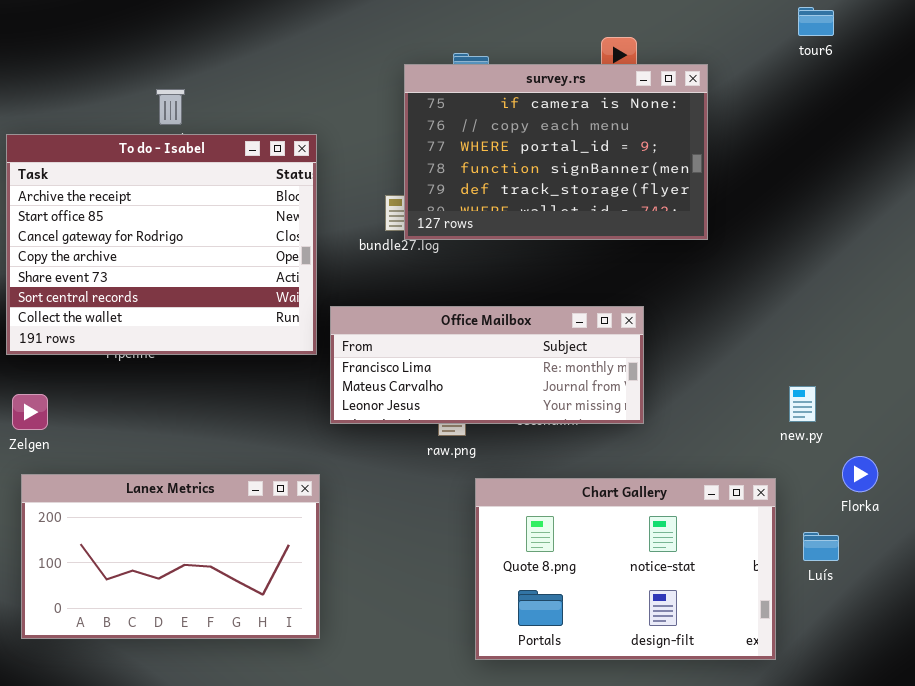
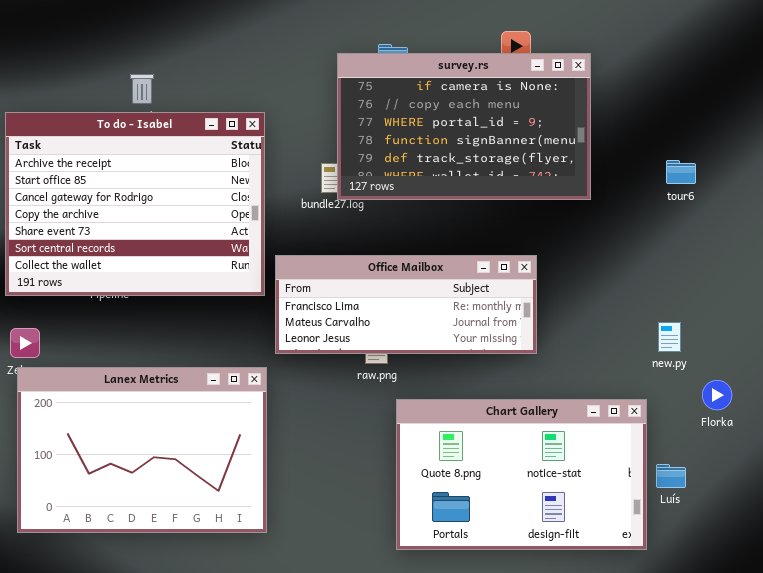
tour6: [798,7,834,36] -> [666,160,696,184], moved
Lanex Metrics: [21,474,320,639] -> [17,367,267,533], resized
Luís: [803,532,839,561] -> [656,464,686,488], moved

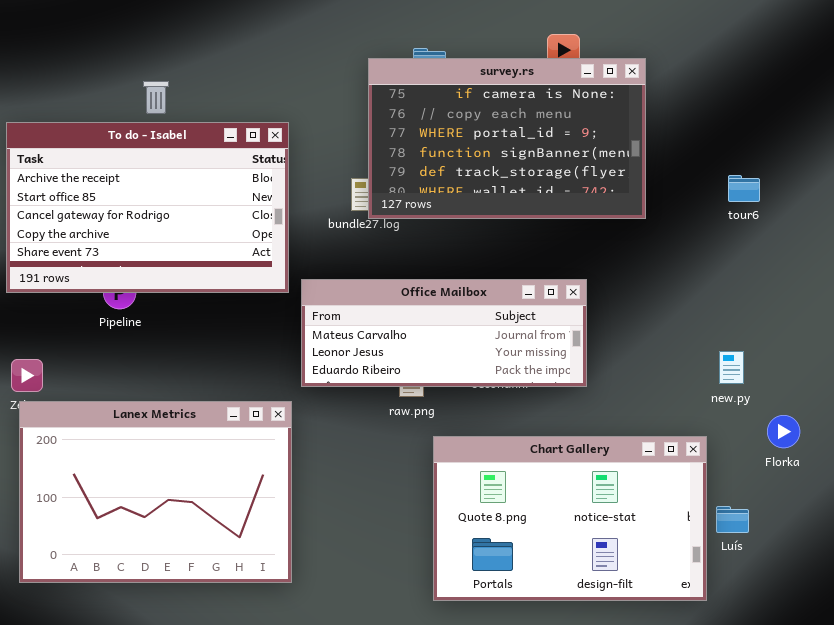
To do - Isabel: [5,112,265,296] -> [6,122,289,293], resized
Office Mailbox: [275,255,537,354] -> [301,279,587,387], scrolled down 1 row

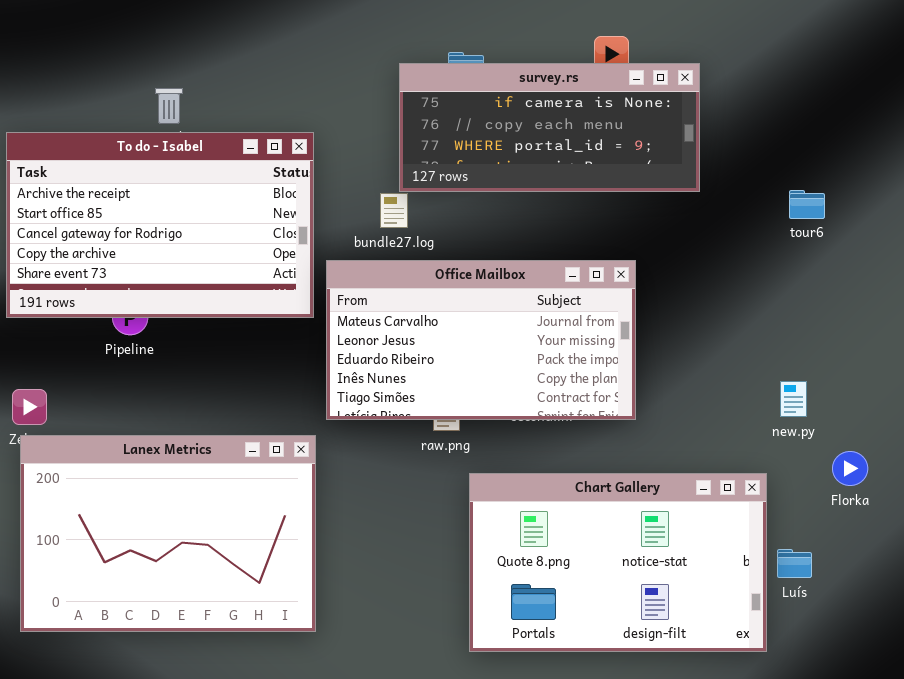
survey.rs: [368,58,646,219] -> [399,63,700,192], resized
Office Mailbox: [301,279,587,387] -> [326,260,636,420], resized

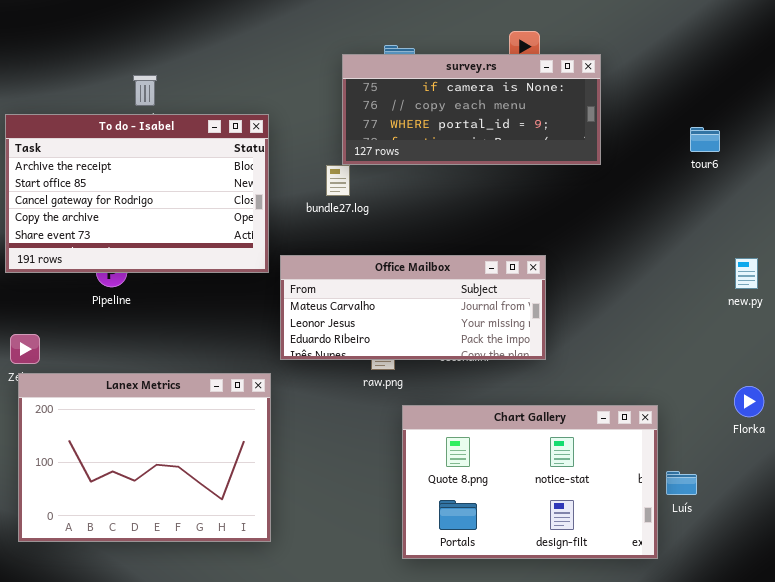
tour6: [789,190,825,219] -> [690,127,720,152], moved
Office Mailbox: [326,260,636,420] -> [280,255,546,360], resized
new.py: [780,381,807,417] -> [735,258,758,289], moved
Florka: [832,451,868,486] -> [734,386,764,417], moved

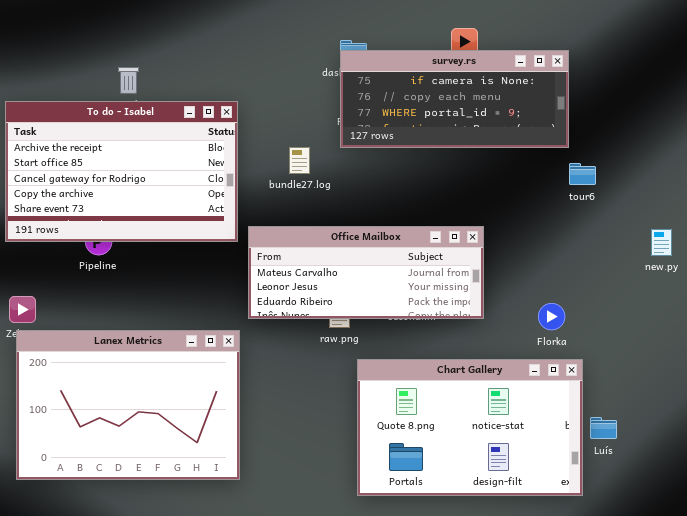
survey.rs: [342,54,601,165] -> [340,50,569,148], moved
tour6: [690,127,720,152] -> [569,163,596,185], moved
Florka: [734,386,764,417] -> [538,303,565,330], moved

